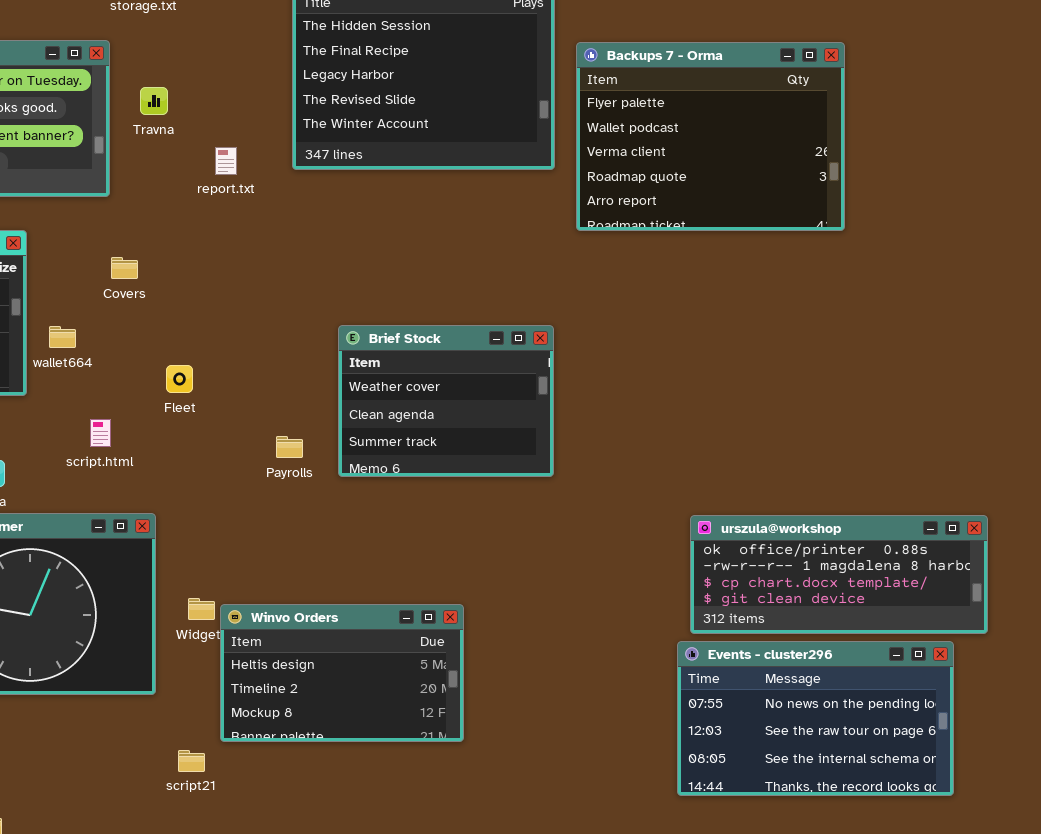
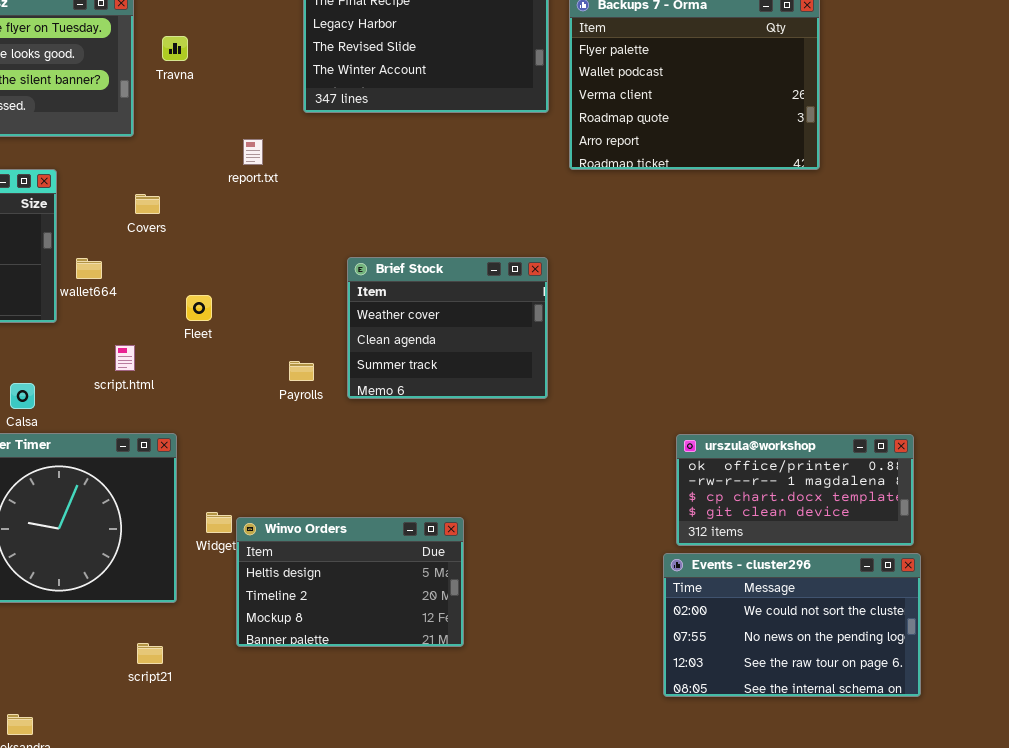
report.txt: [215,147,237,175] -> [243,139,263,165], moved
urszula@workshop: [690,515,988,634] -> [676,434,914,546], resized
Events - cluster296: [677,641,954,796] -> [663,553,921,697], scrolled up 1 row
script21: [178,750,205,772] -> [137,643,163,664], moved

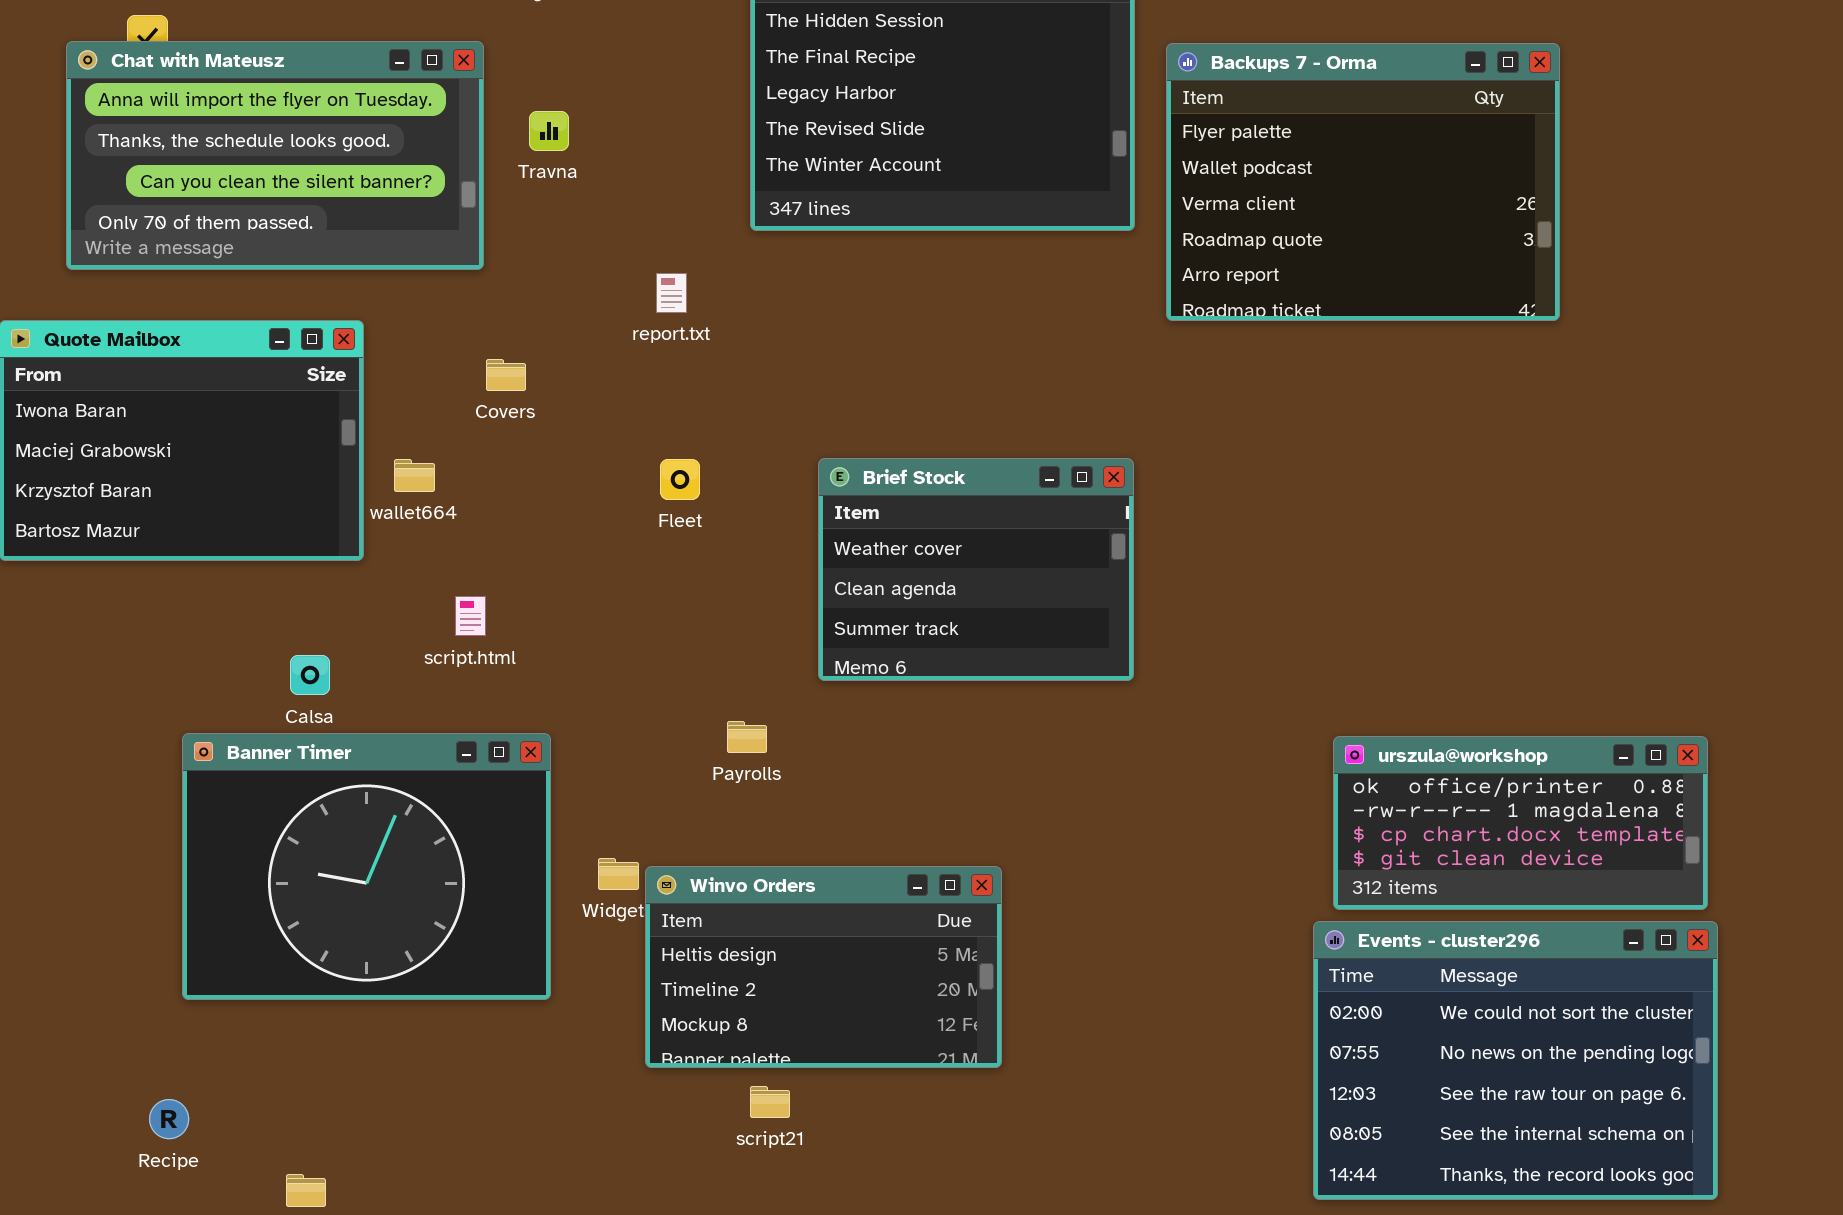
Fleet: [186,295,212,321] -> [660,459,700,500], moved
Payrolls: [289,361,314,381] -> [727,721,767,753], moved
Events - cluster296: [663,553,921,697] -> [1313,921,1718,1200], resized
script21: [137,643,163,664] -> [750,1086,790,1118], moved

